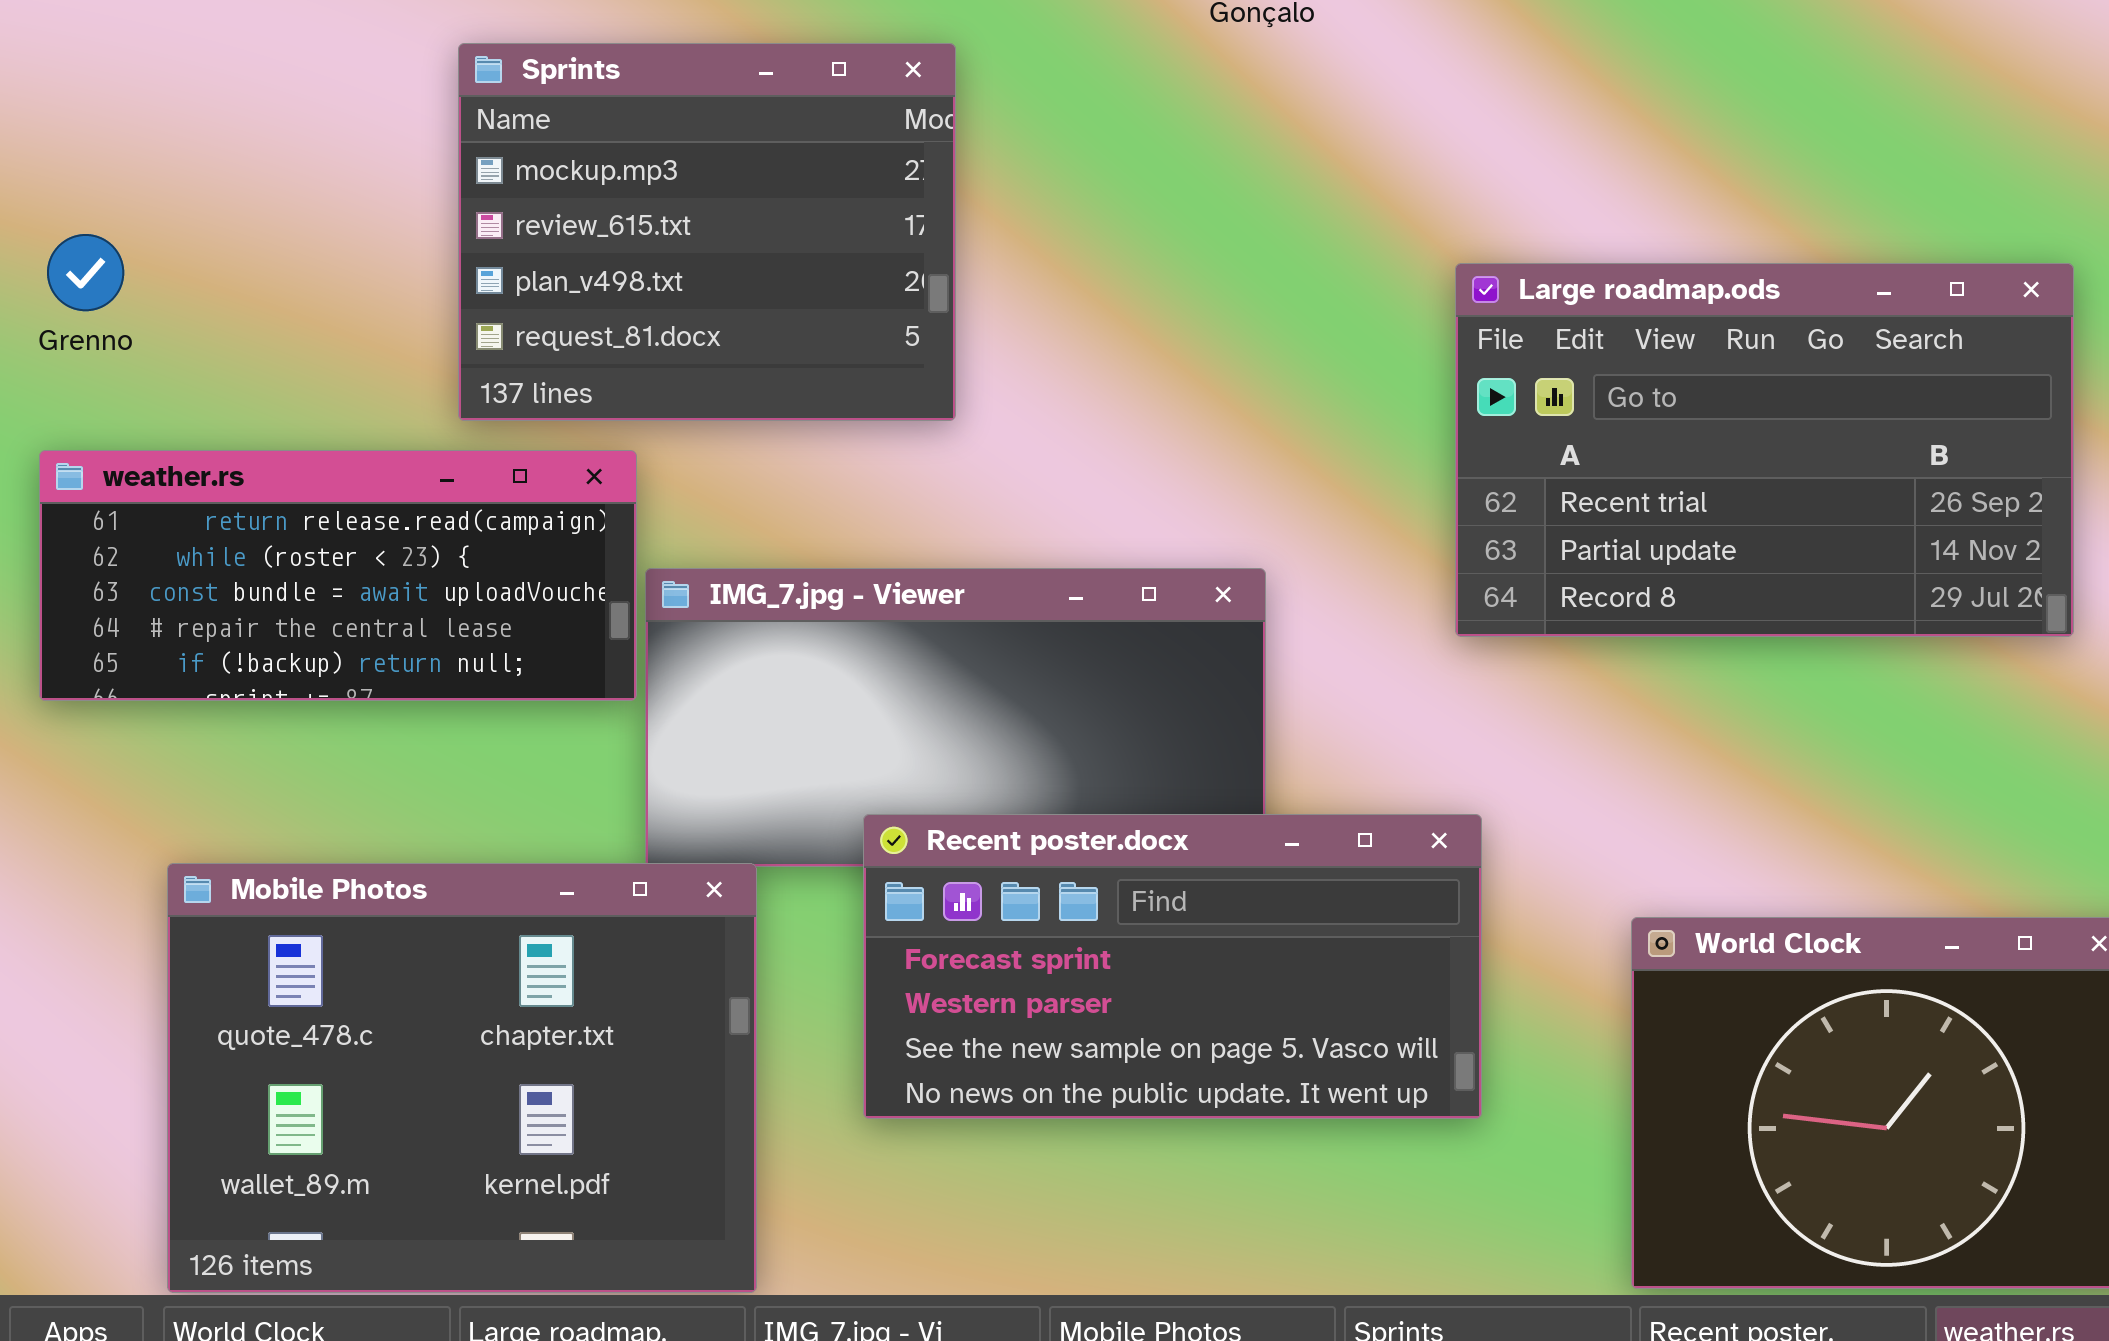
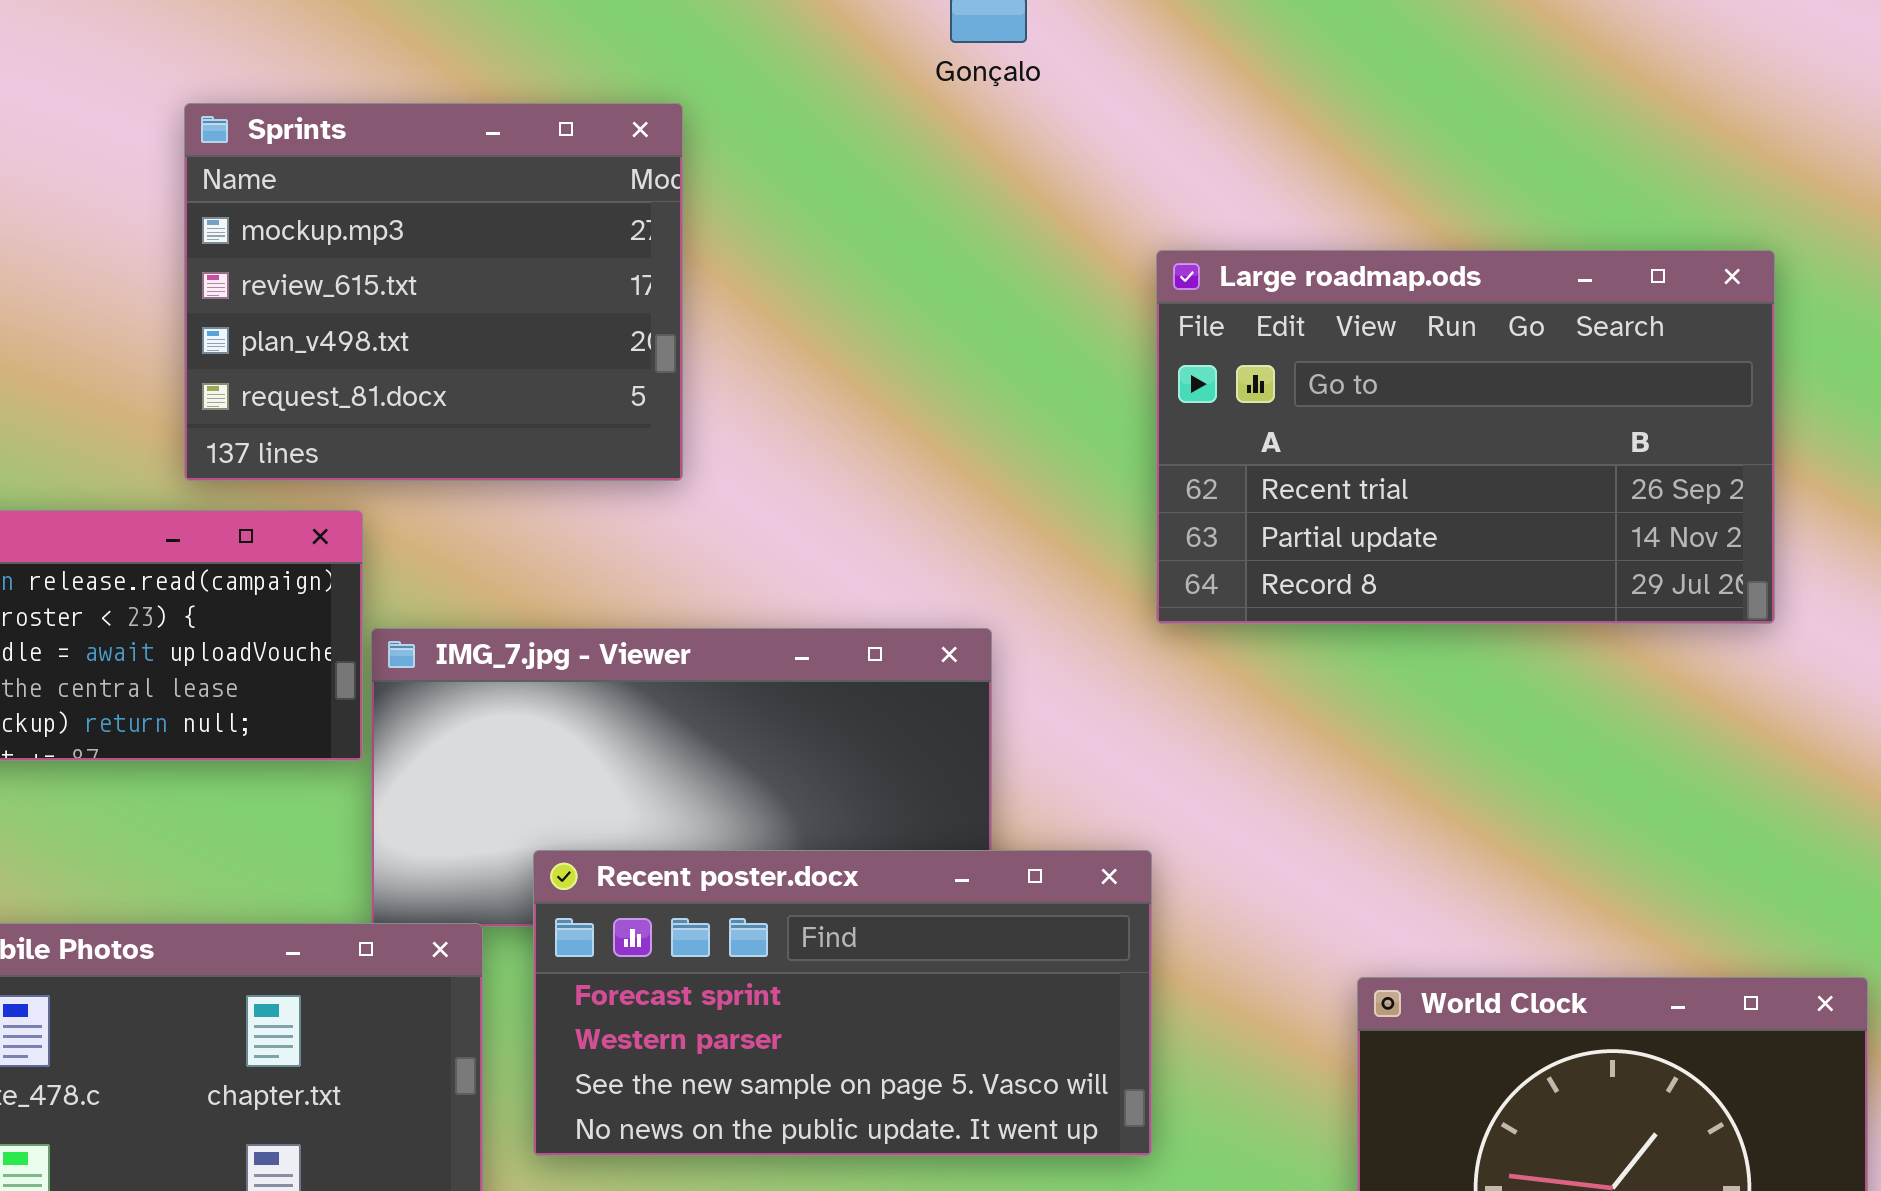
Large roadmap.ods: [1455,263,2074,637] -> [1156,250,1775,624], moved
Recent poster.docx: [863,814,1482,1119] -> [533,850,1152,1156], moved

